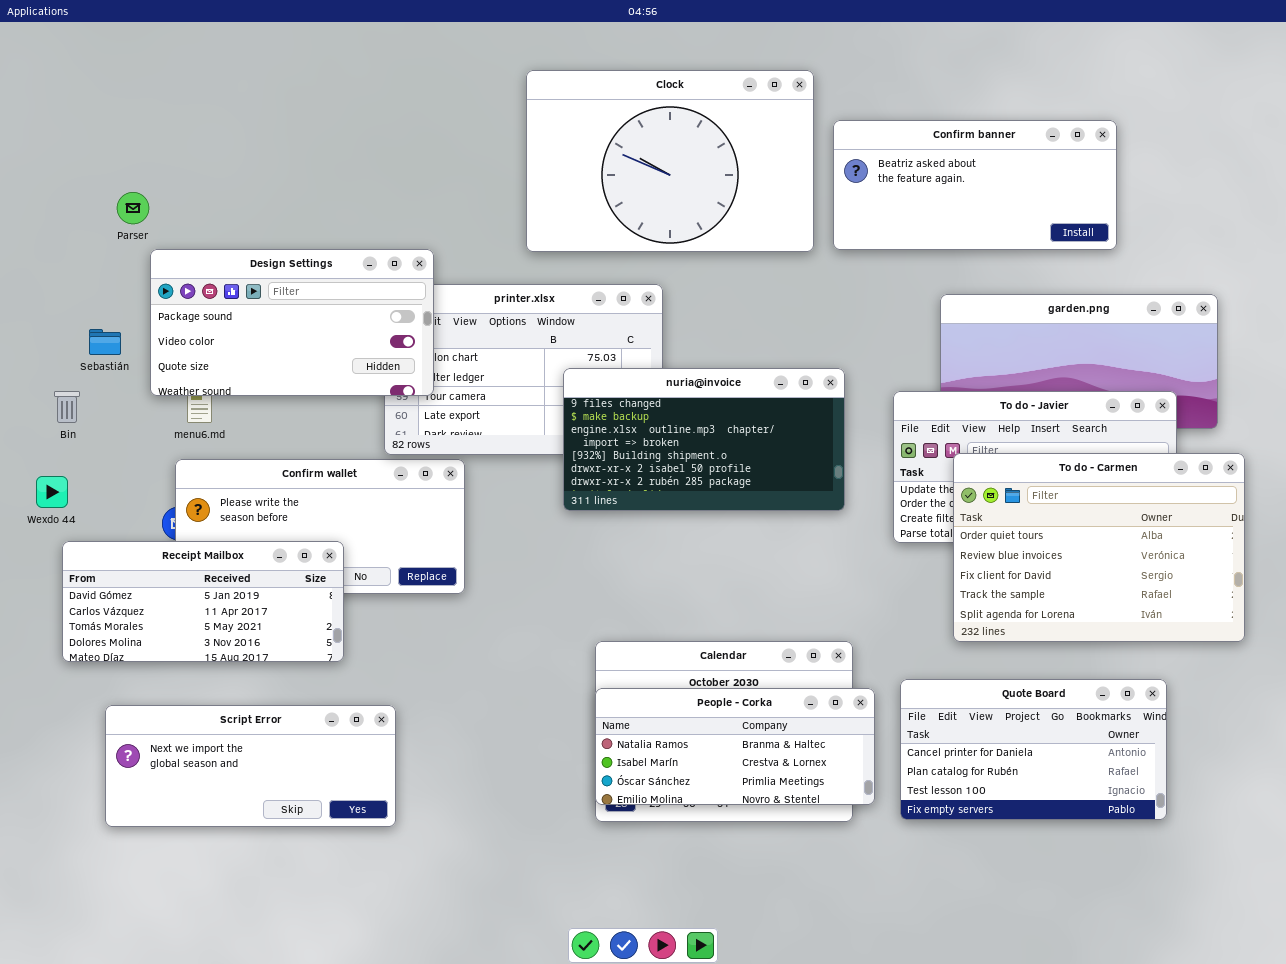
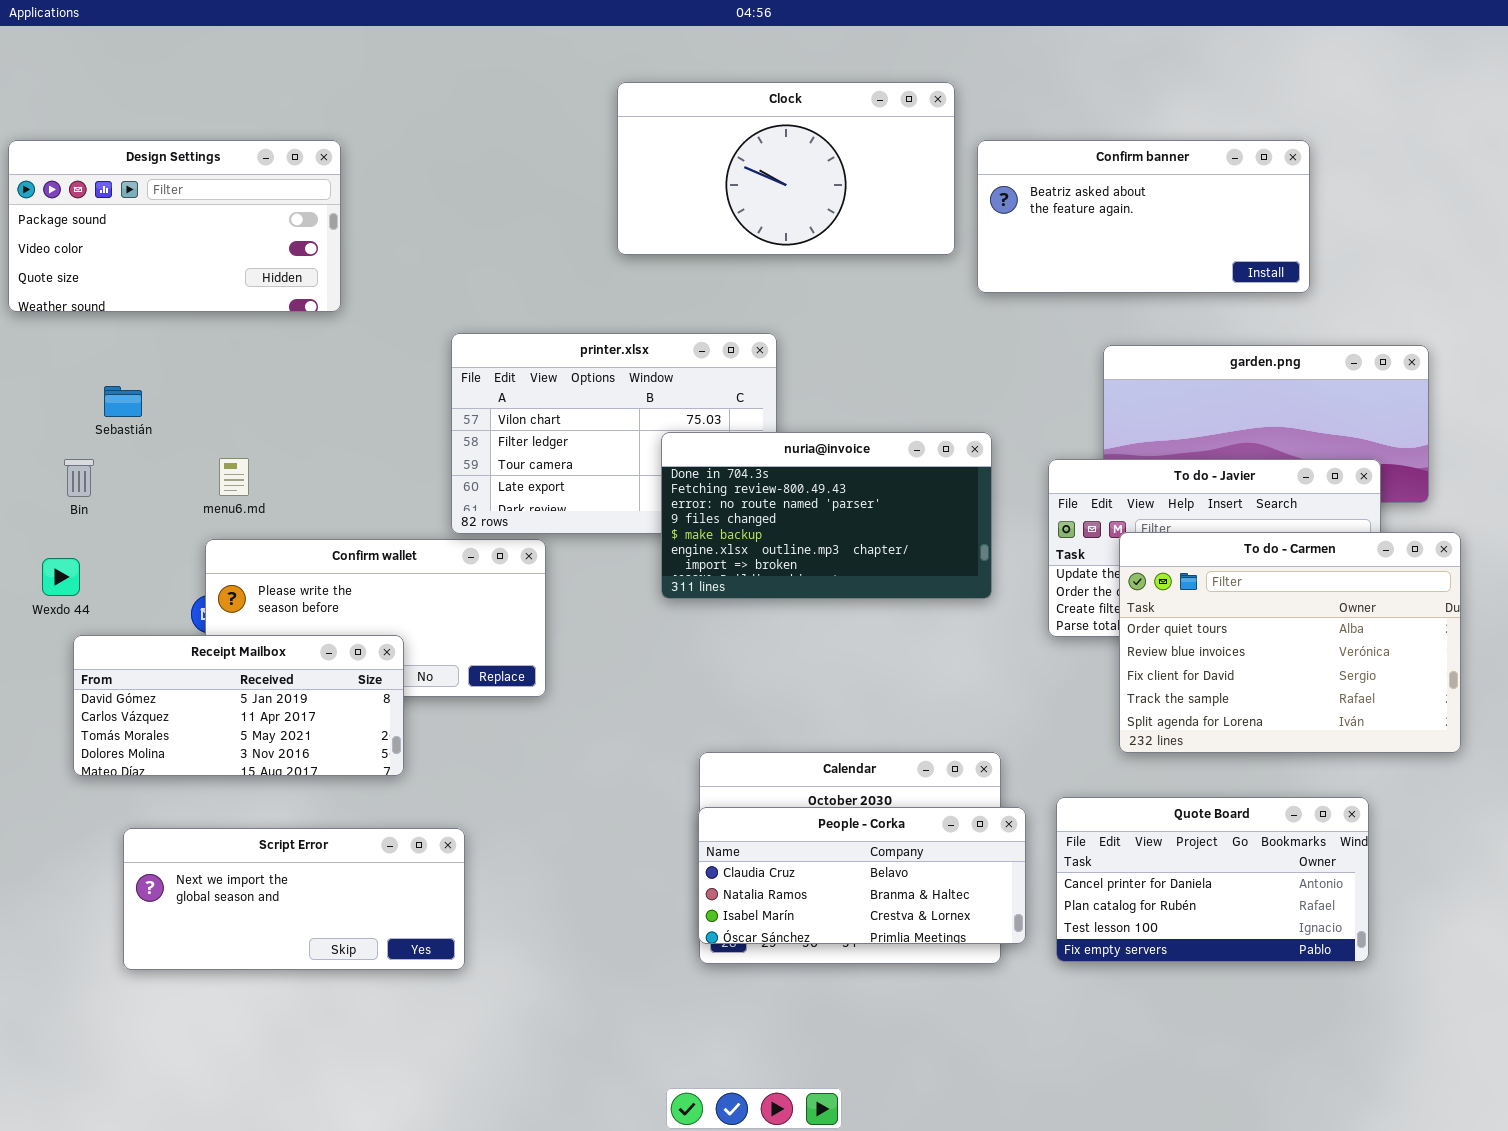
Clock: [526,70,814,252] -> [617,82,955,255], resized
Design Settings: [150,249,434,396] -> [8,140,341,312], moved
nuria@invoice: [563,368,845,511] -> [661,432,992,599], scrolled up 3 rows
People - Corka: [595,688,875,805] -> [698,807,1026,944], scrolled up 1 row

